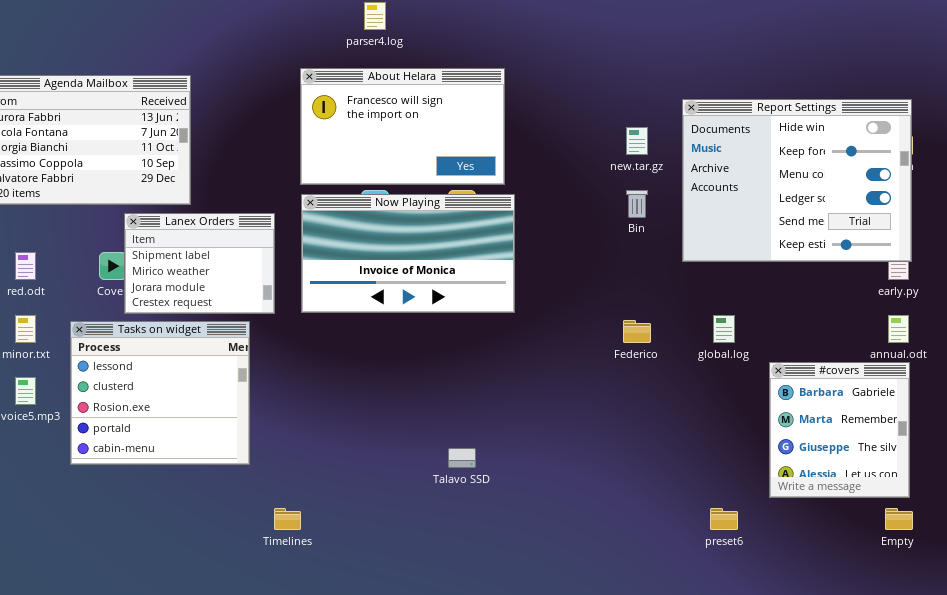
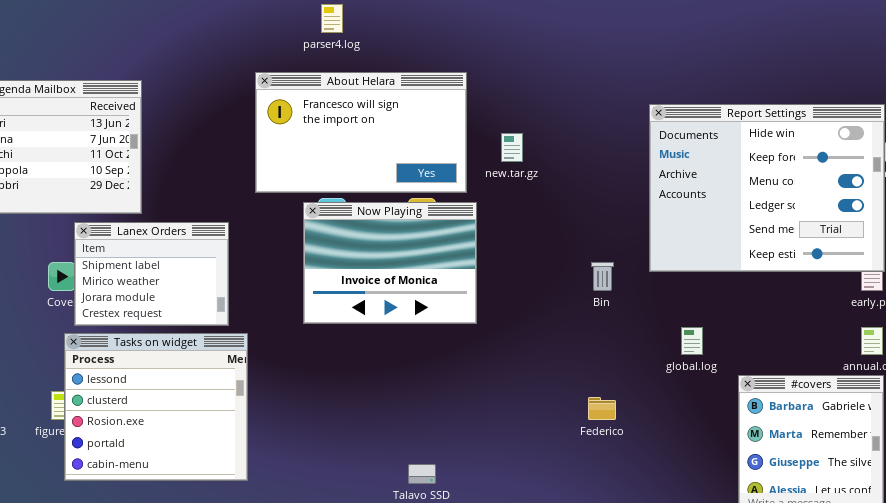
new.tar.gz: [626,127,648,155] -> [501,133,523,162], moved
Bin: [626,190,648,218] -> [591,262,614,291], moved
Now Playing: [301,194,515,313] -> [303,202,477,324], resized
Federico: [623,320,651,343] -> [588,397,616,420], moved
Tasks on widget: [70,321,250,465] -> [64,333,248,481], moved

